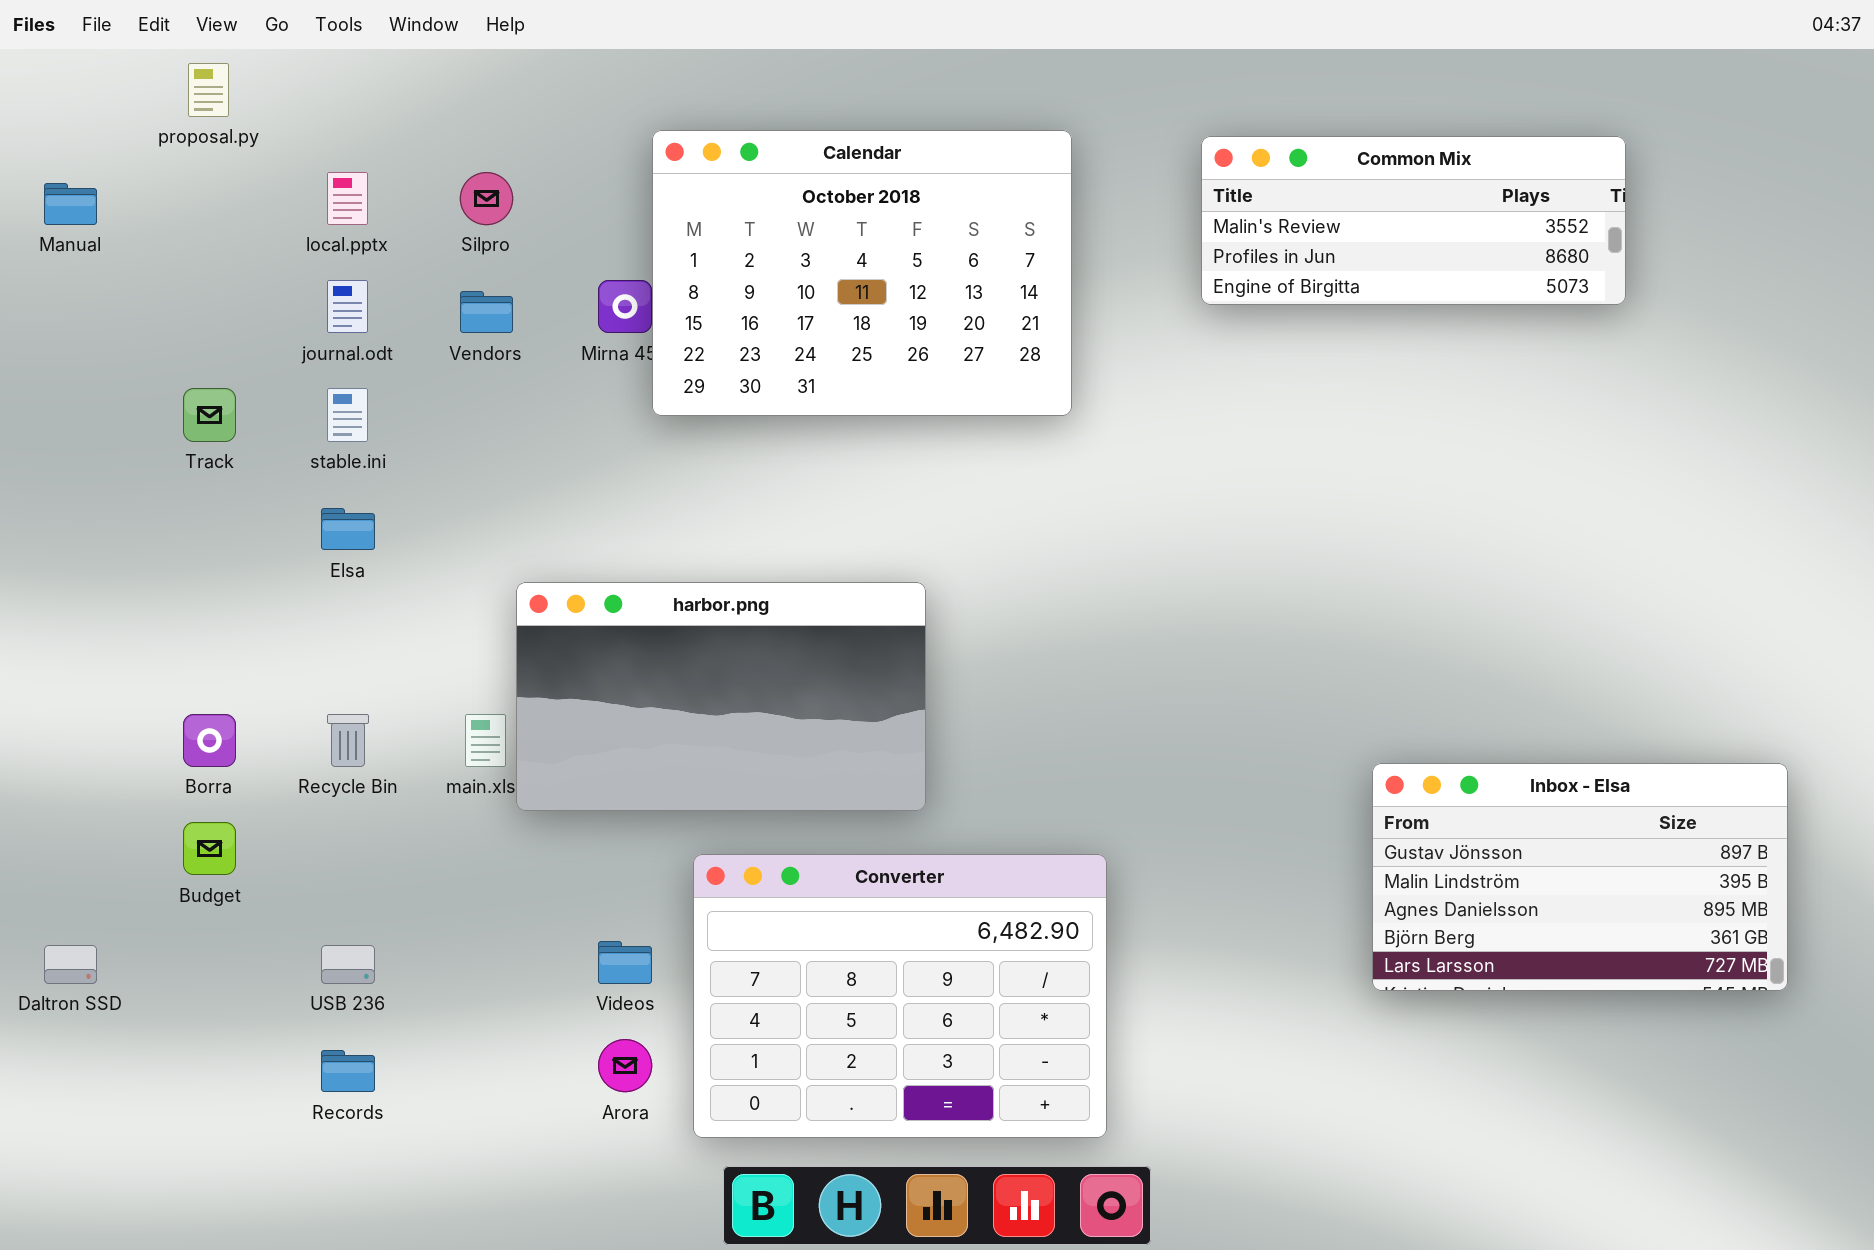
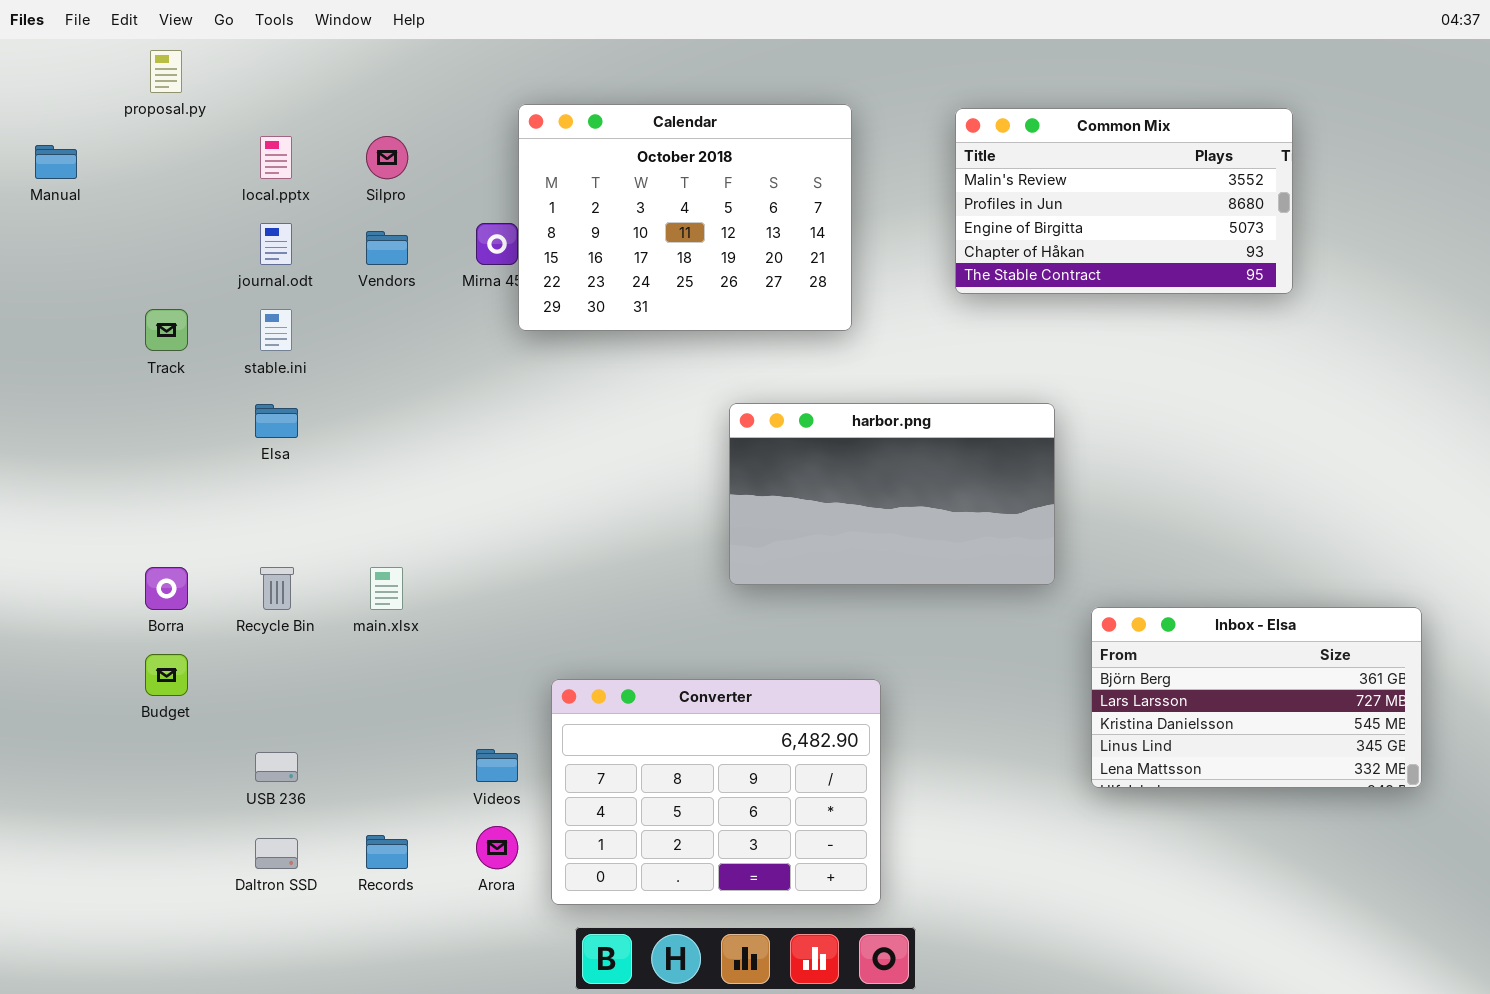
Common Mix: [1201,136,1626,305] -> [955,108,1293,294], resized
harbor.png: [516,582,926,811] -> [729,403,1055,585], moved
Inbox - Elsa: [1372,763,1788,991] -> [1091,607,1422,788], scrolled down 3 rows
Daltron SSD: [44,945,97,984] -> [255,838,298,869], moved
Records: [321,1050,375,1092] -> [366,835,408,869], moved

